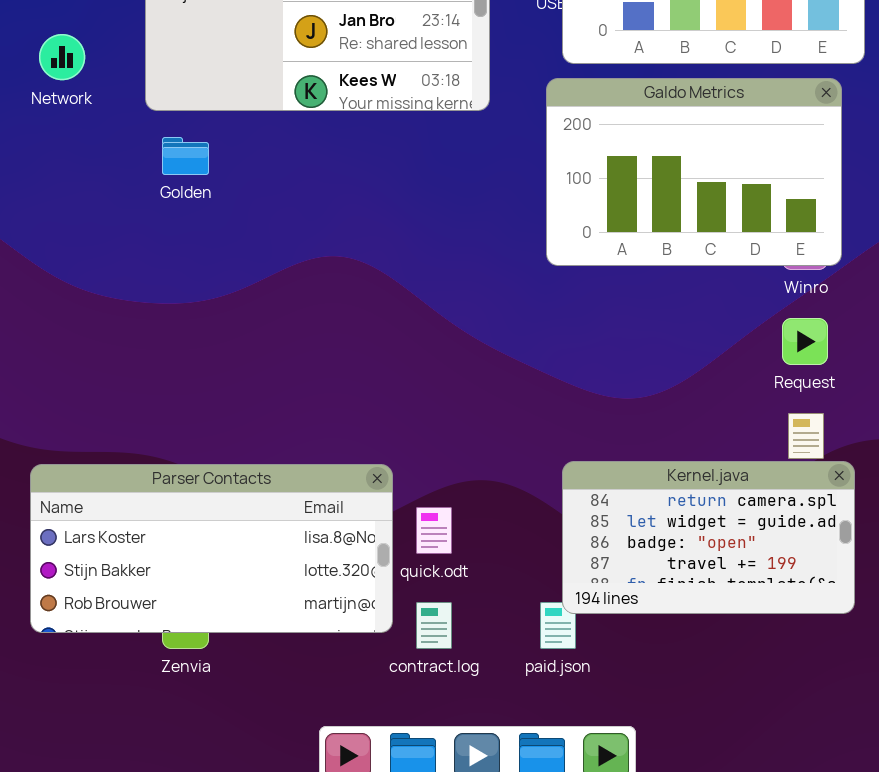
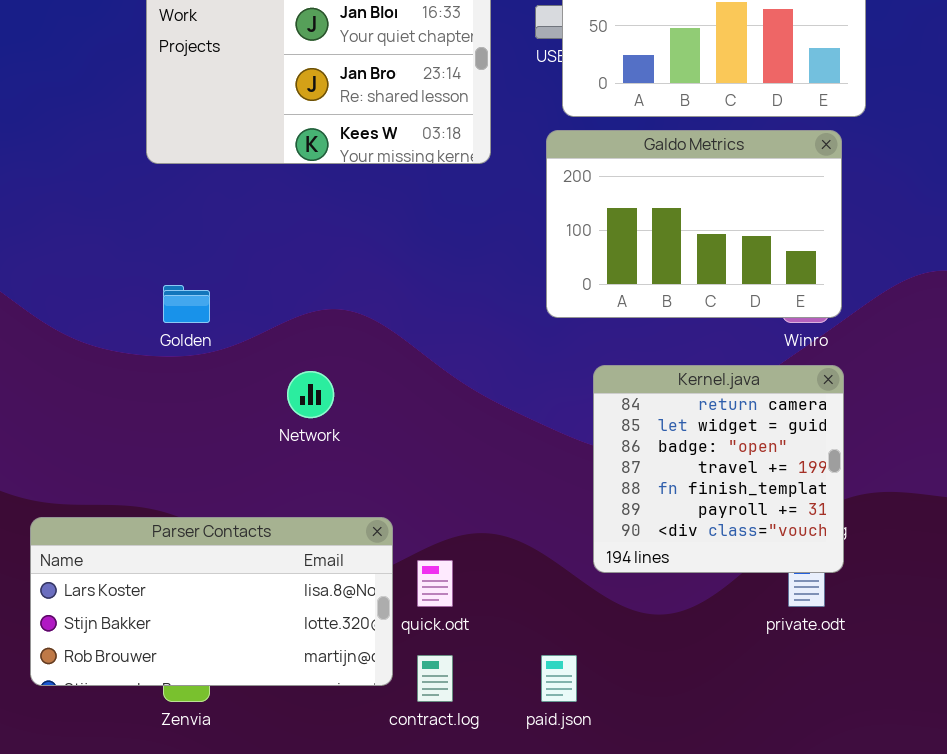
Network: [39,34,85,80] -> [287,371,334,418], moved
Golden: [162,137,209,175] -> [163,285,210,323], moved
Kernel.java: [562,461,855,614] -> [593,365,844,573], moved, resized

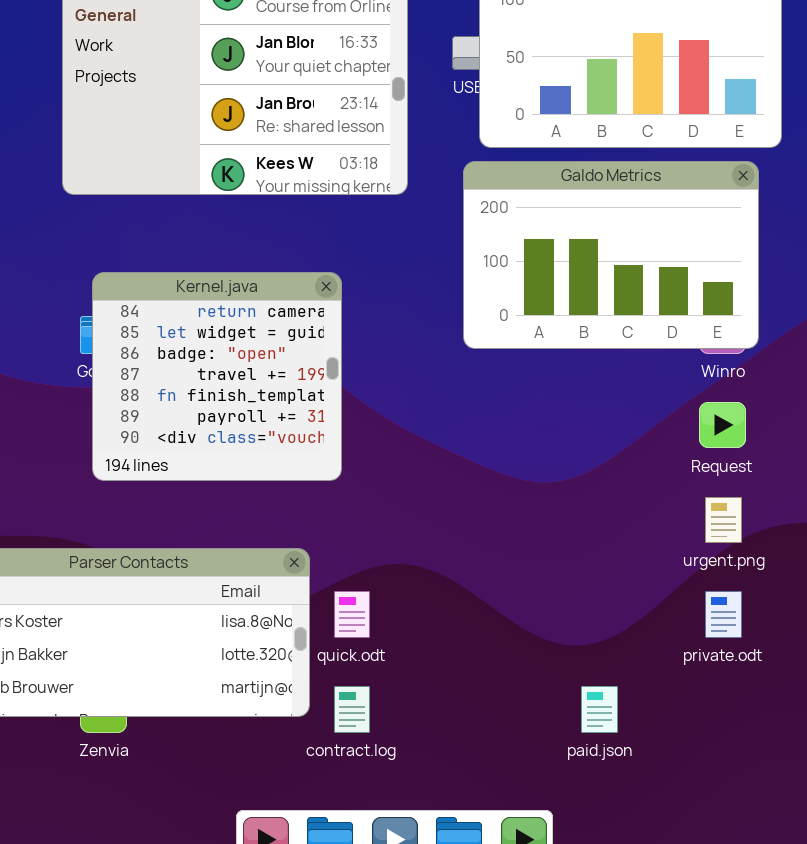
Kernel.java: [593,365,844,573] -> [92,272,342,481], moved
paid.json: [541,655,577,702] -> [581,686,618,733], moved

